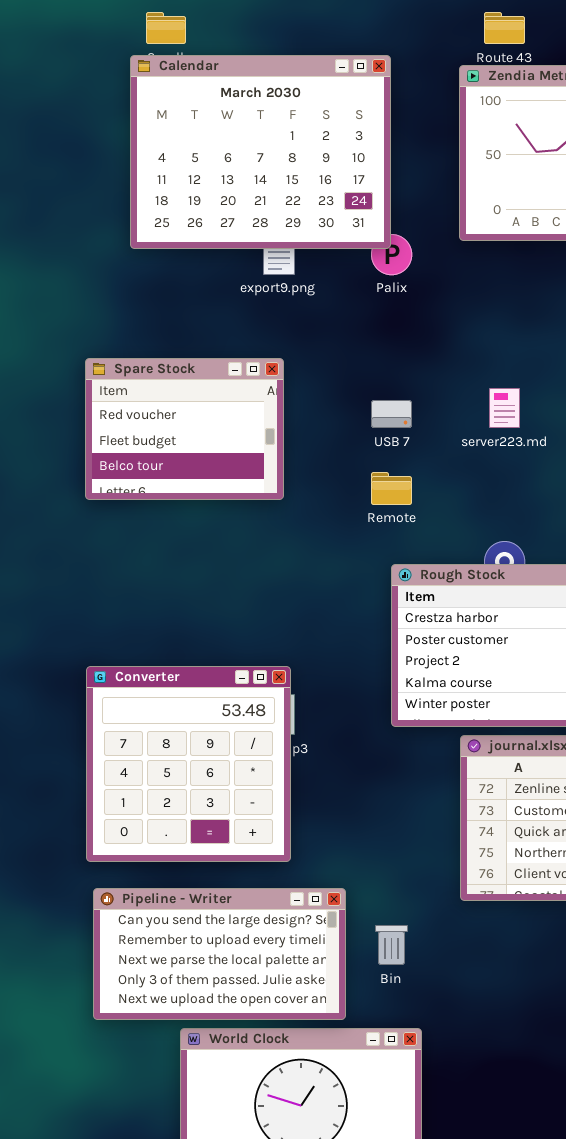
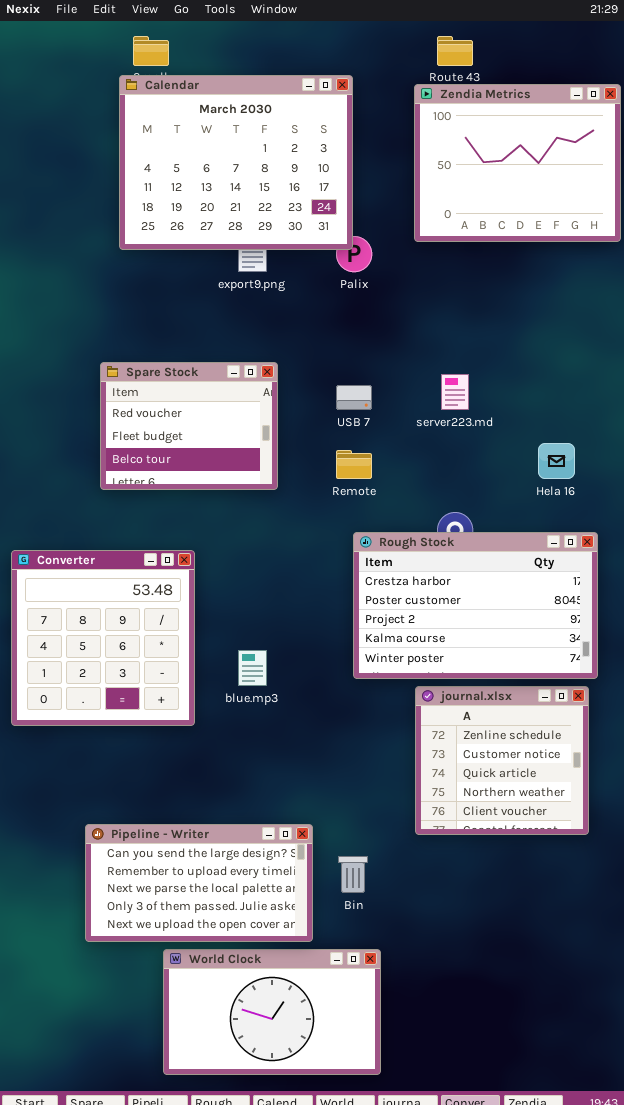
Spare Stock: [85,358,284,500] -> [100,362,278,490], moved
Converter: [86,666,291,862] -> [11,550,195,726], moved

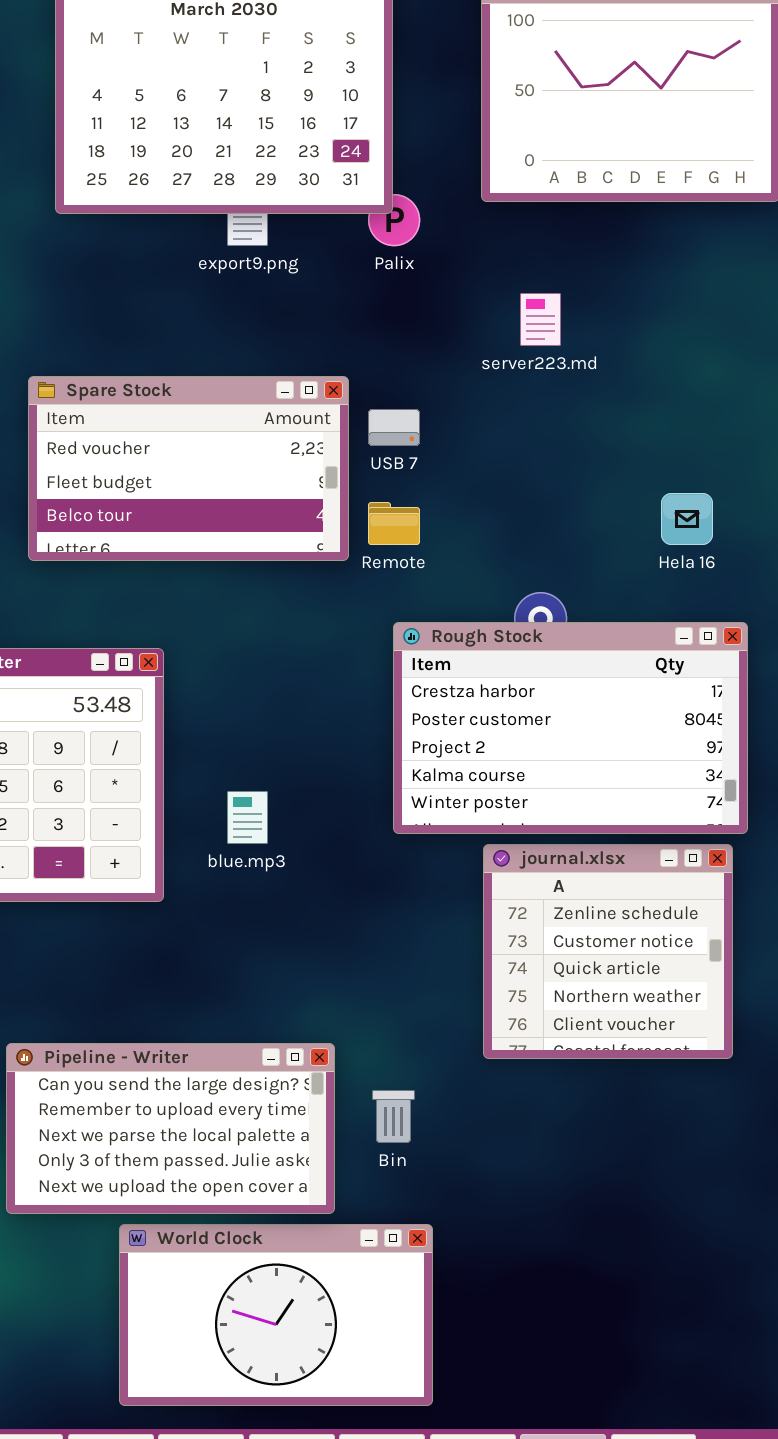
Spare Stock: [100,362,278,490] -> [28,376,349,561], resized
server223.md: [441,374,469,410] -> [520,293,561,346], moved

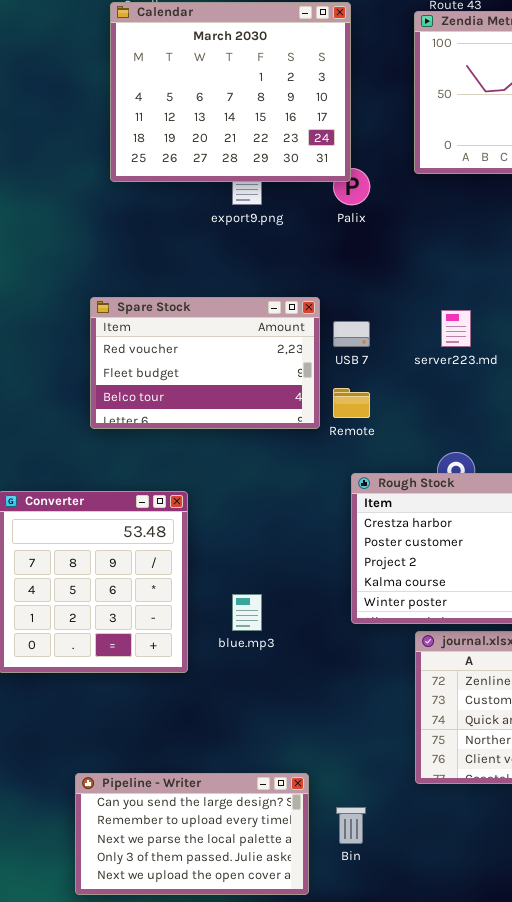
server223.md: [520,293,561,346] -> [441,310,471,347], moved

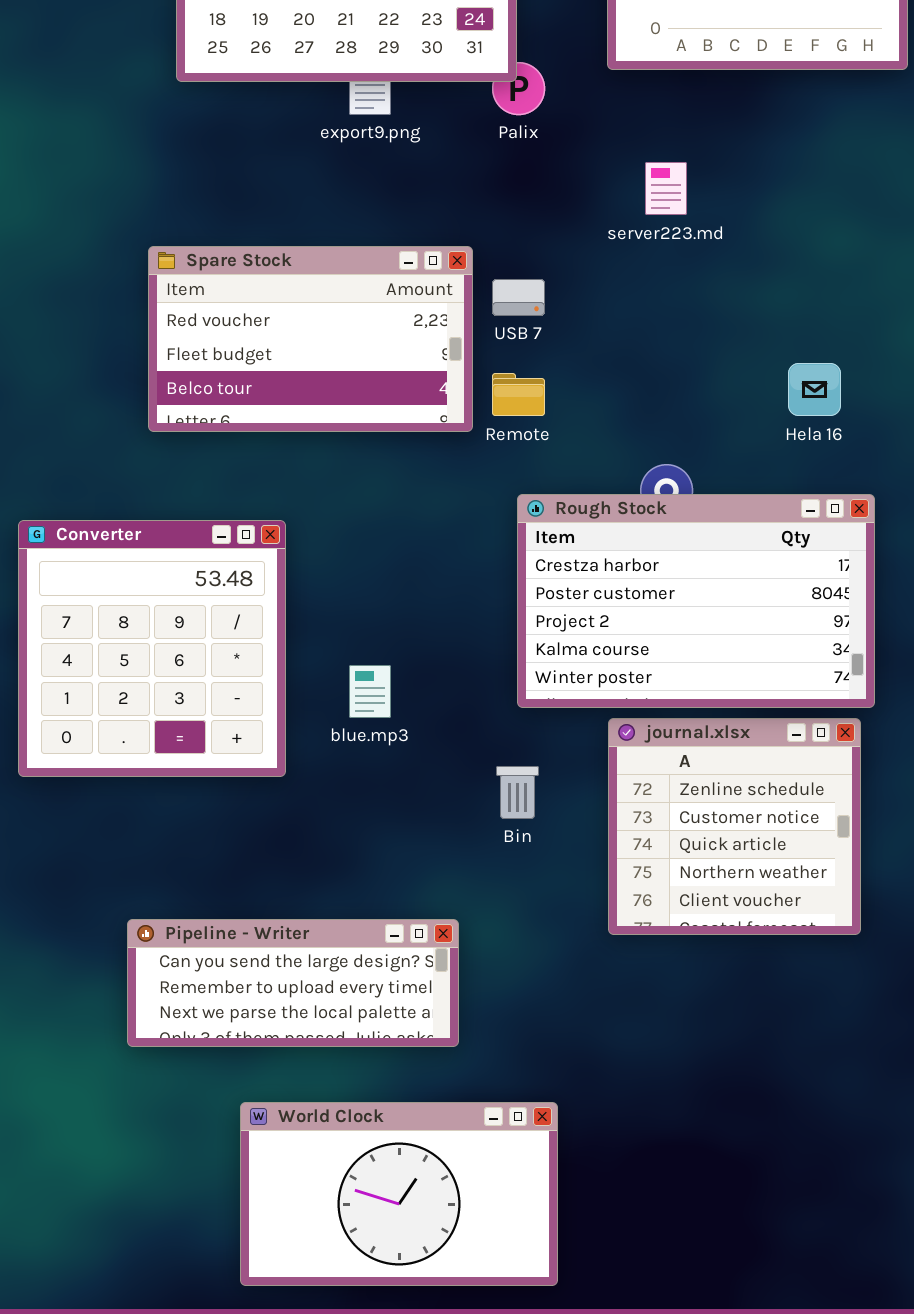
server223.md: [441,310,471,347] -> [645,162,687,215], moved
Pipeline - Writer: [75,773,309,895] -> [127,919,459,1047], resized
Bin: [336,807,366,844] -> [496,766,539,819], moved

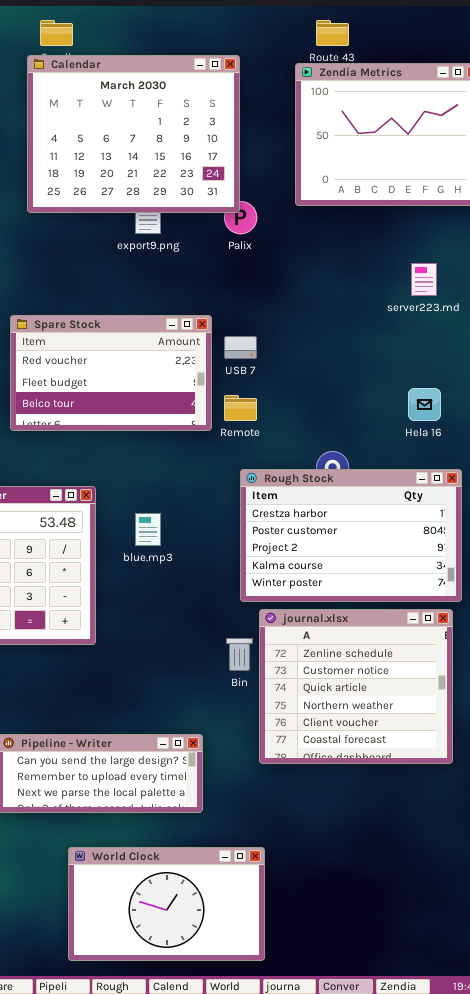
server223.md: [645,162,687,215] -> [411,263,437,296], moved
blue.mp3: [349,665,391,718] -> [135,513,161,546], moved
journal.xlsx: [608,718,861,935] -> [259,609,453,764], resized

